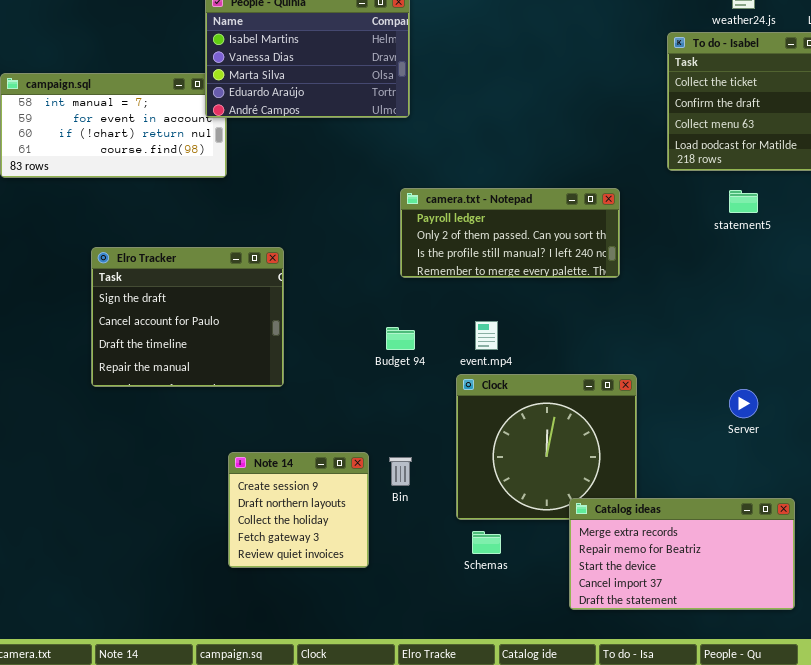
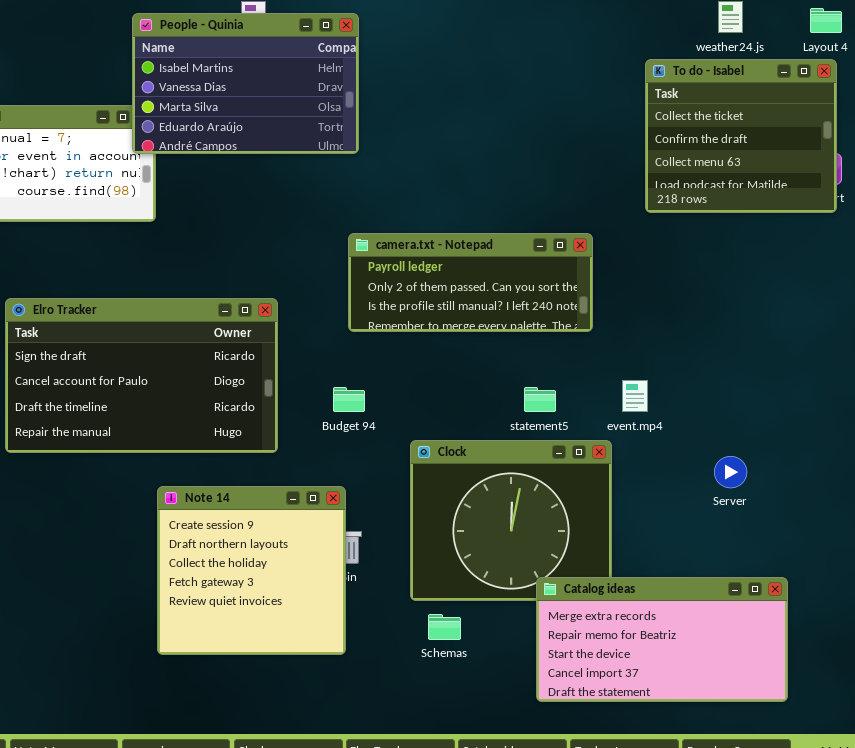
statement5: [729,190,758,213] -> [524,387,556,412], moved
Elro Tracker: [91,247,284,387] -> [5,298,278,453], resized
event.mp4: [475,321,498,350] -> [622,380,648,412], moved
Note 14: [228,452,369,568] -> [157,486,346,655], resized

